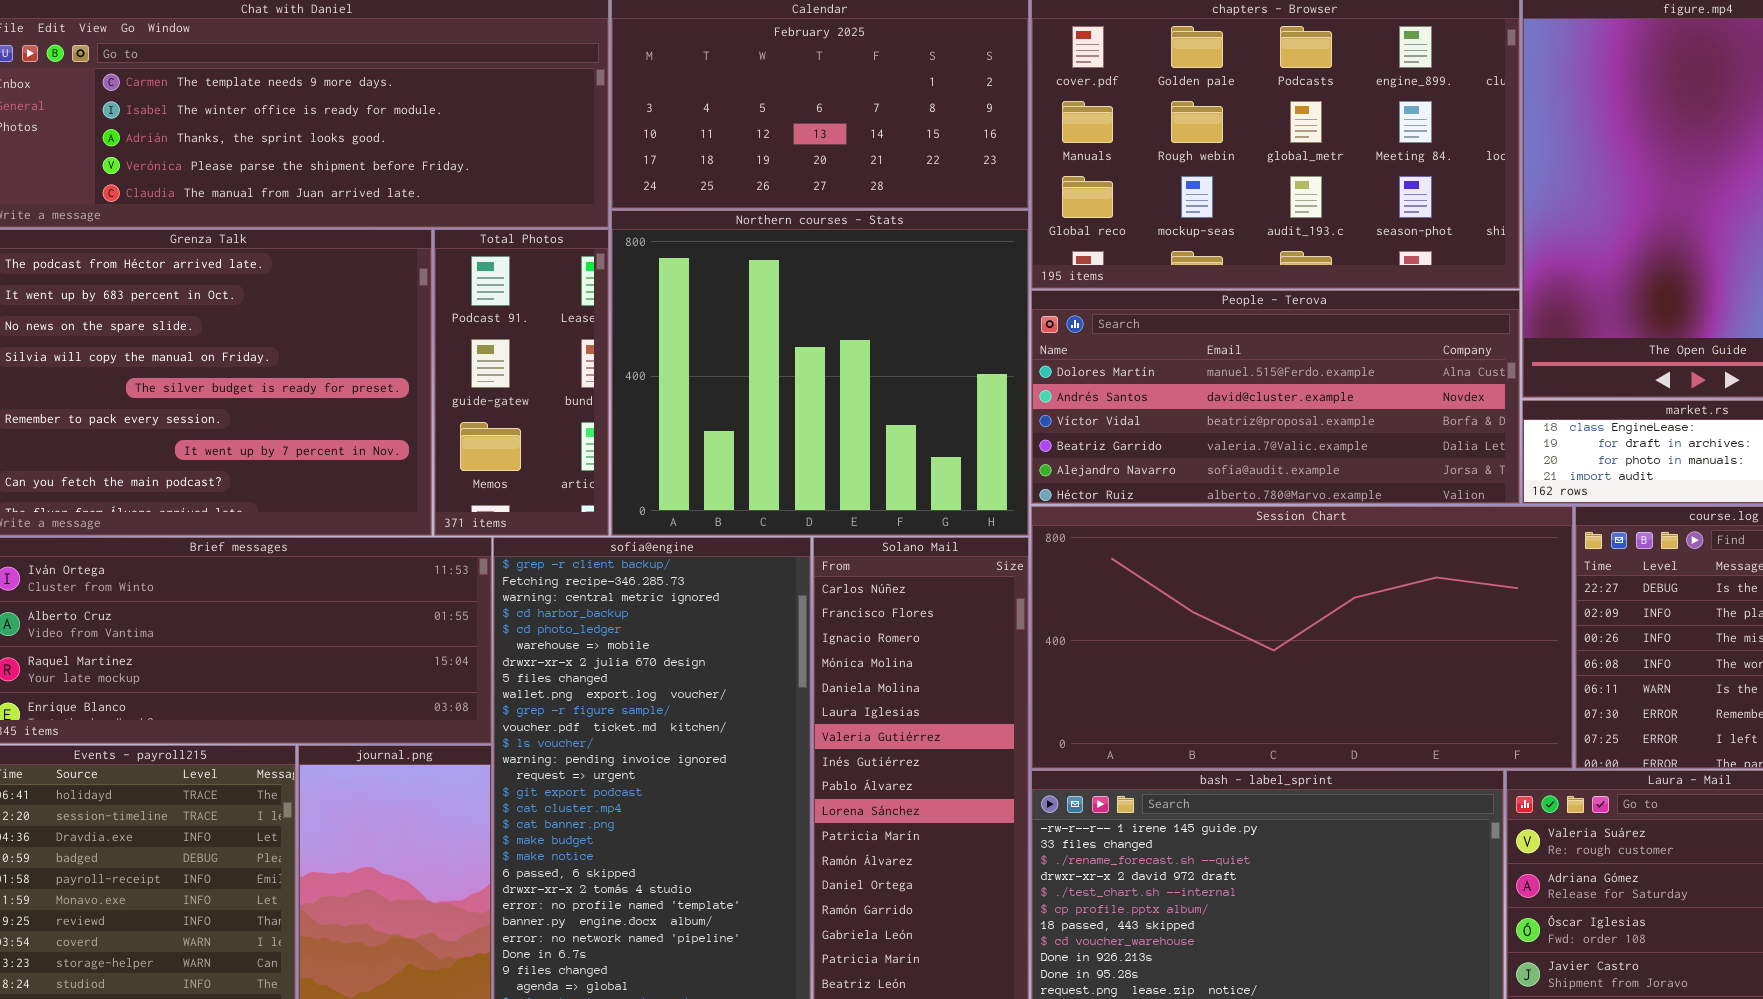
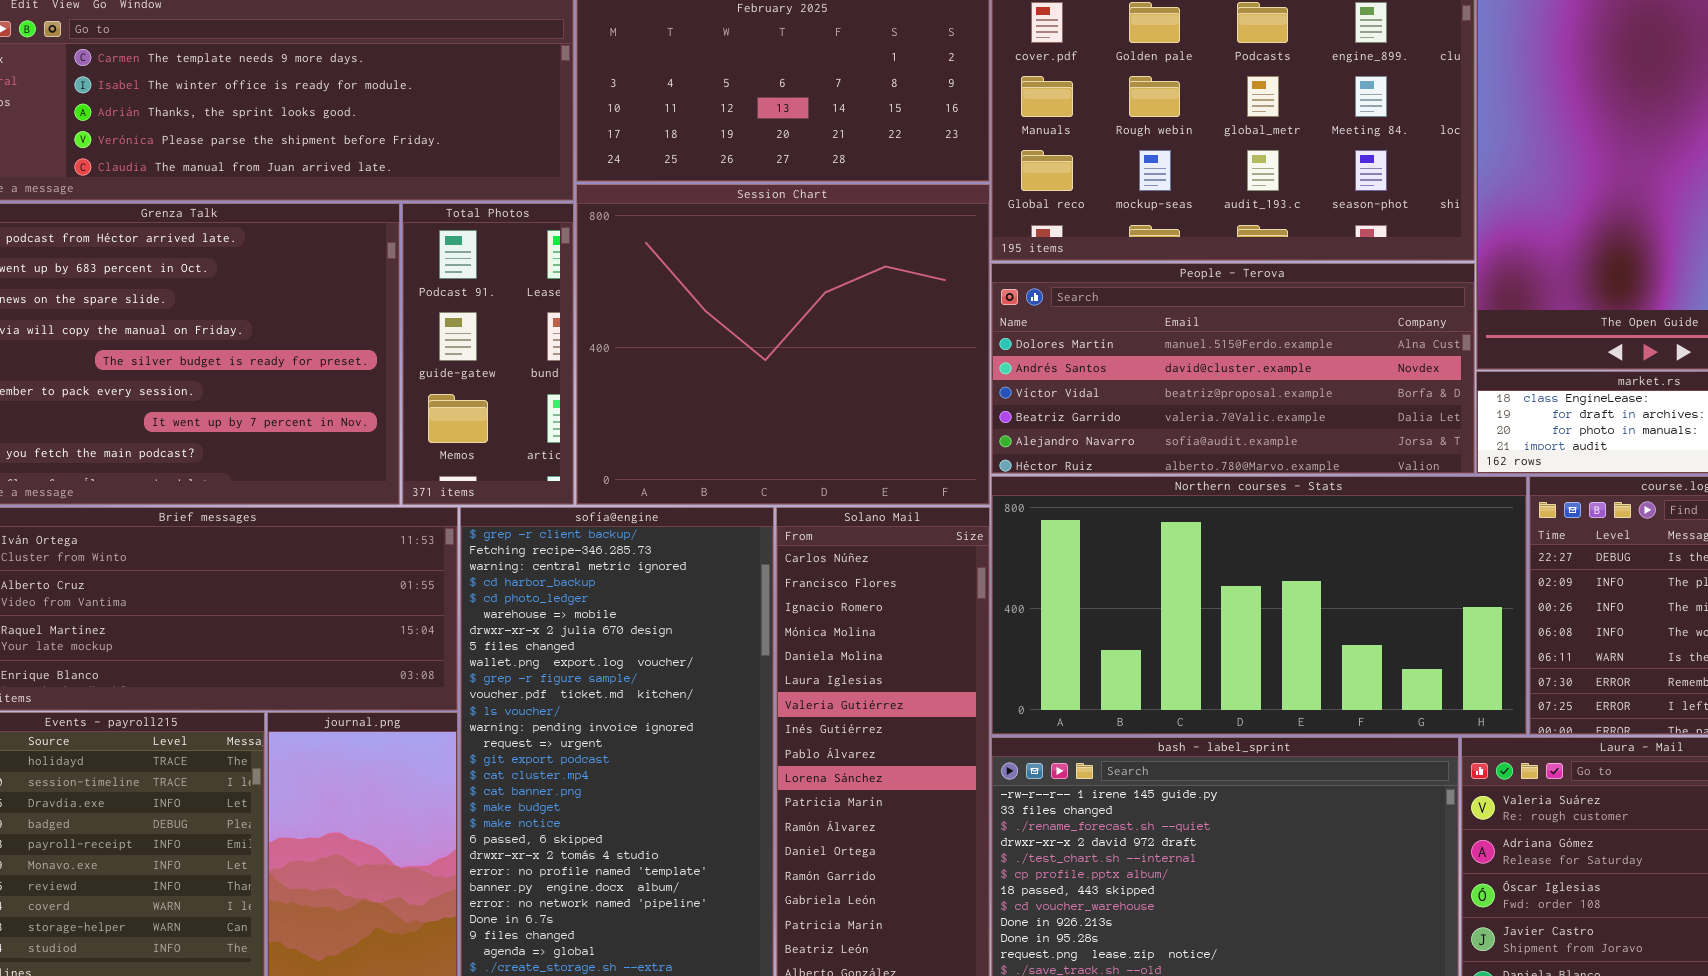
Northern courses - Stats: [611,210,1029,536] -> [991,476,1527,735], moved, resized
Session Chart: [1031,506,1573,769] -> [576,184,990,505], moved, resized

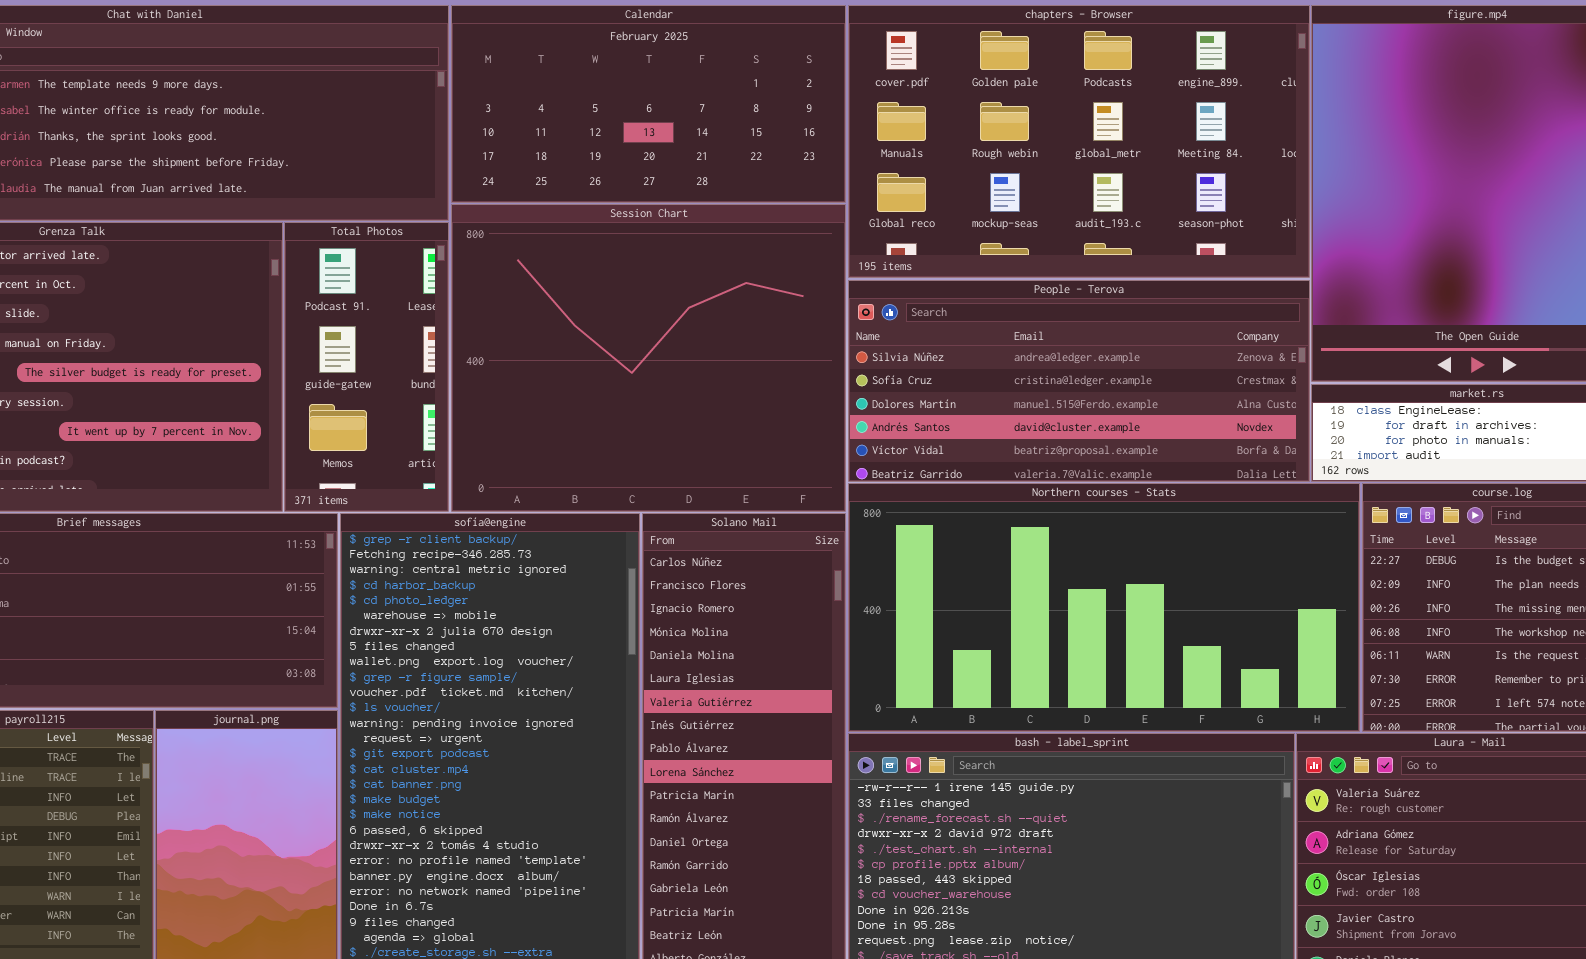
People - Terova: [991,263,1475,474] -> [848,280,1310,482], scrolled up 2 rows

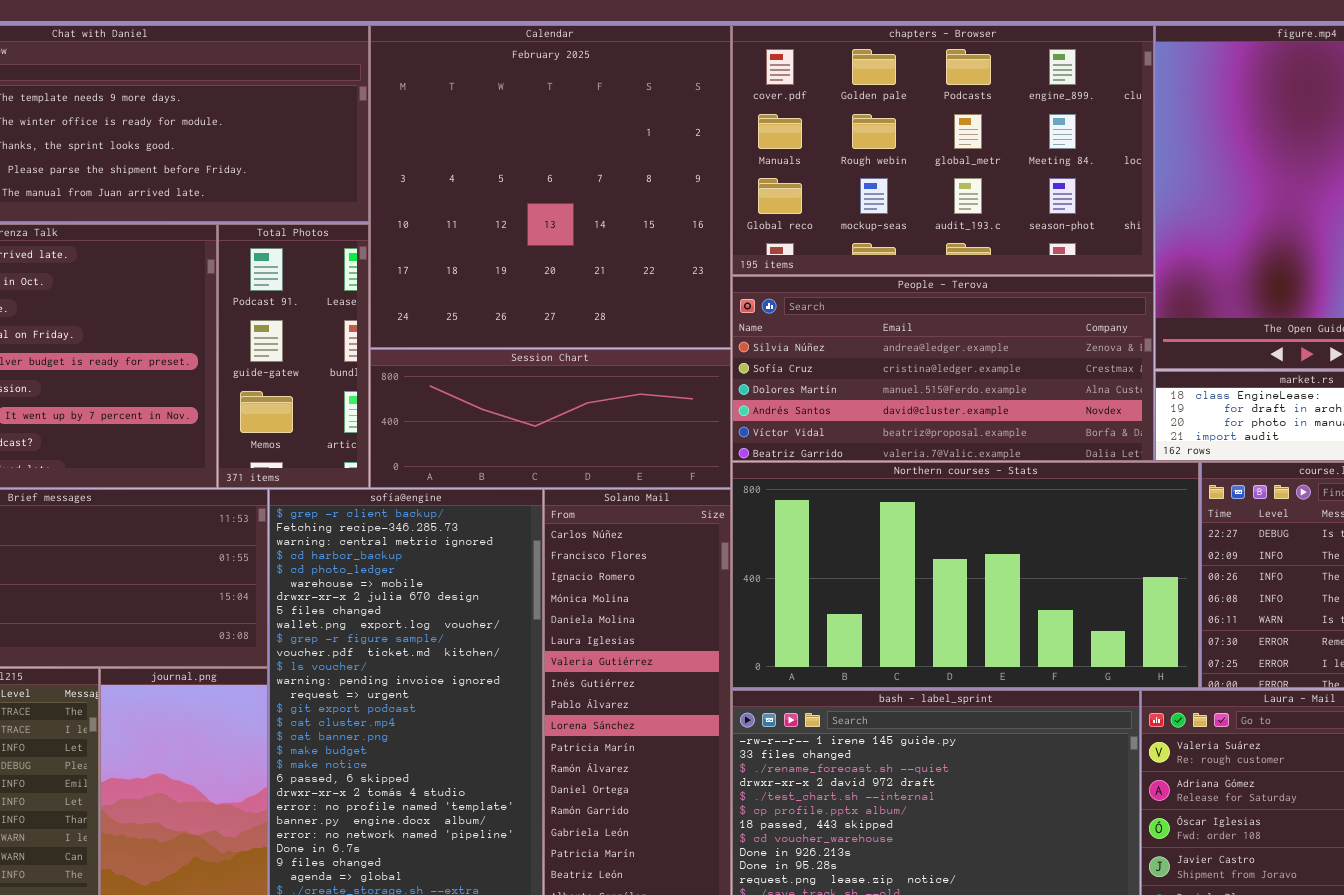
Calendar: [451,5,846,203] -> [370,25,731,348], resized
Session Chart: [451,204,846,512] -> [370,349,731,488], resized

